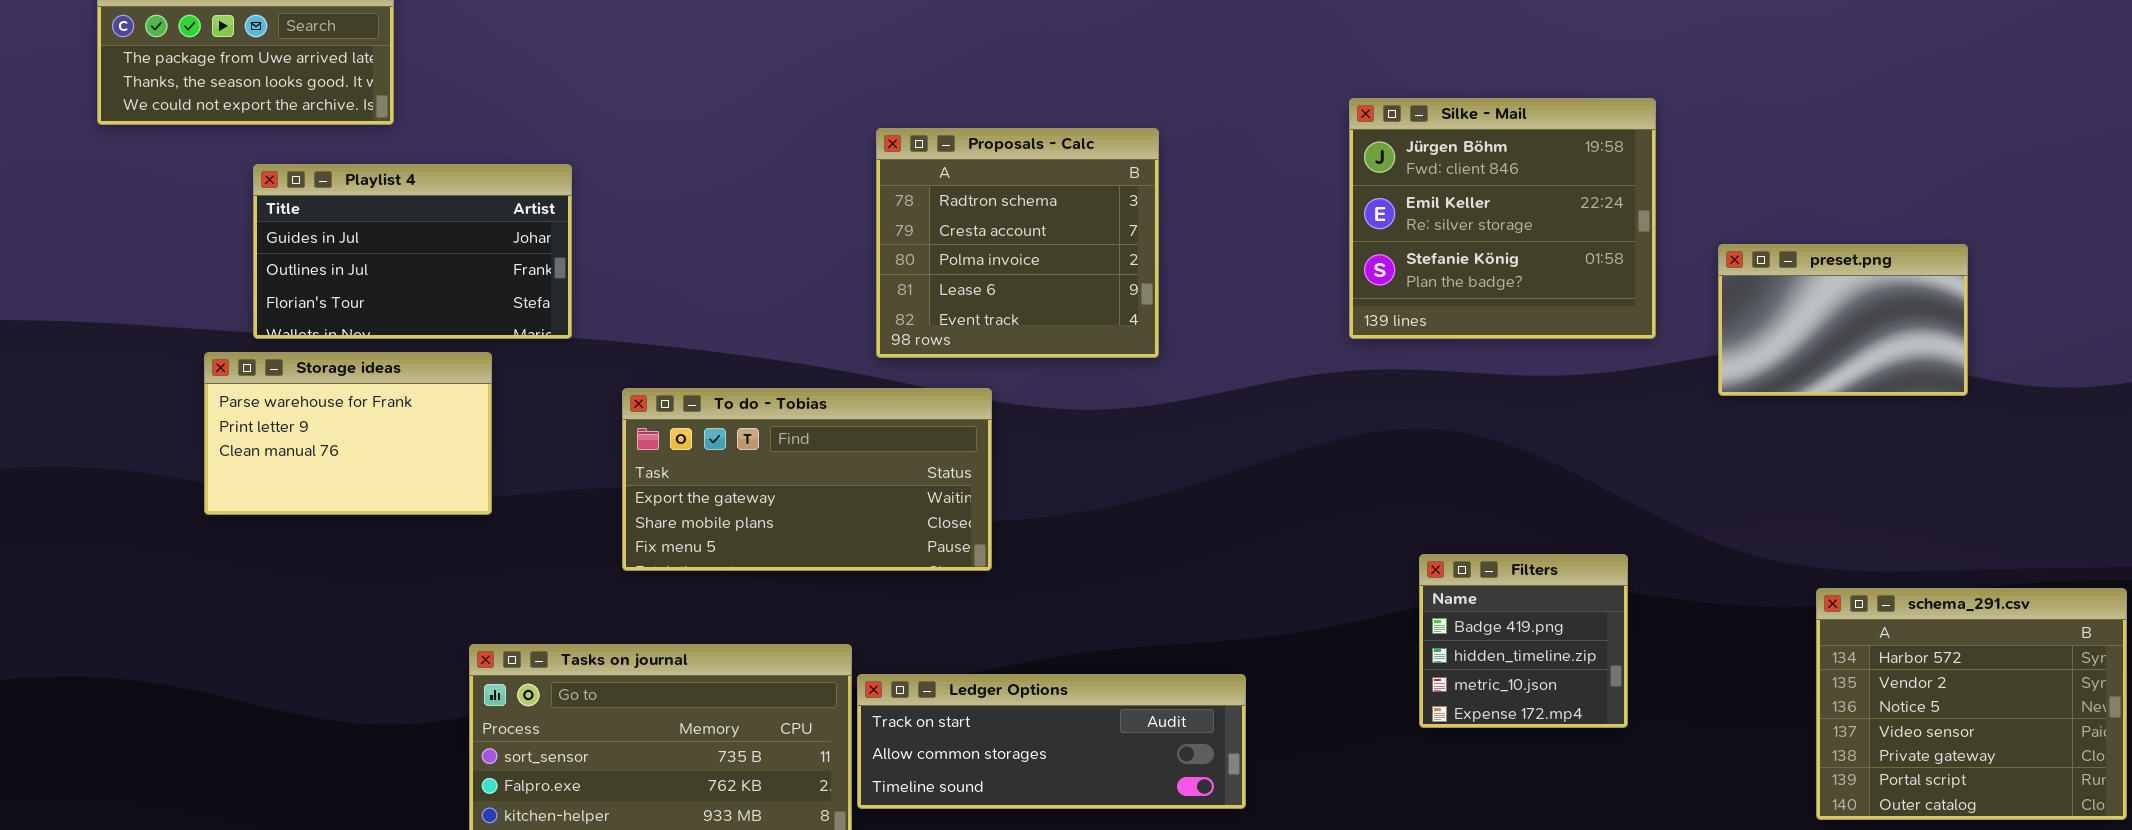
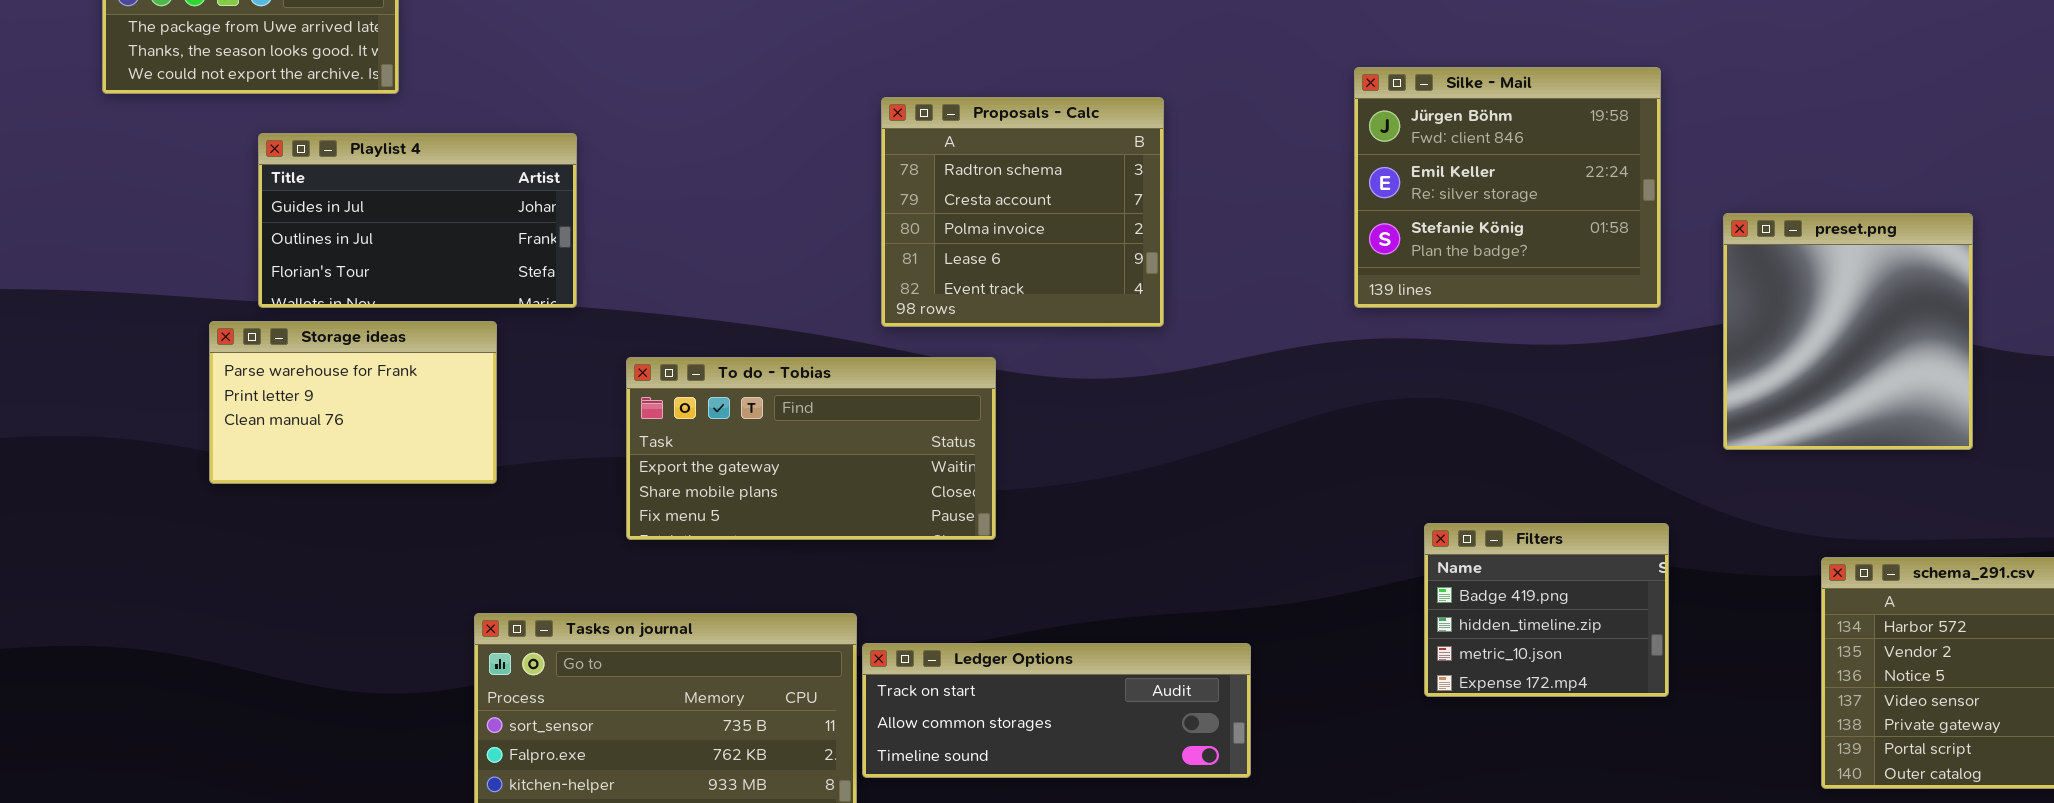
preset.png: [1718,244,1968,396] -> [1723,213,1973,450], resized
Filters: [1419,554,1628,728] -> [1424,523,1669,697], resized

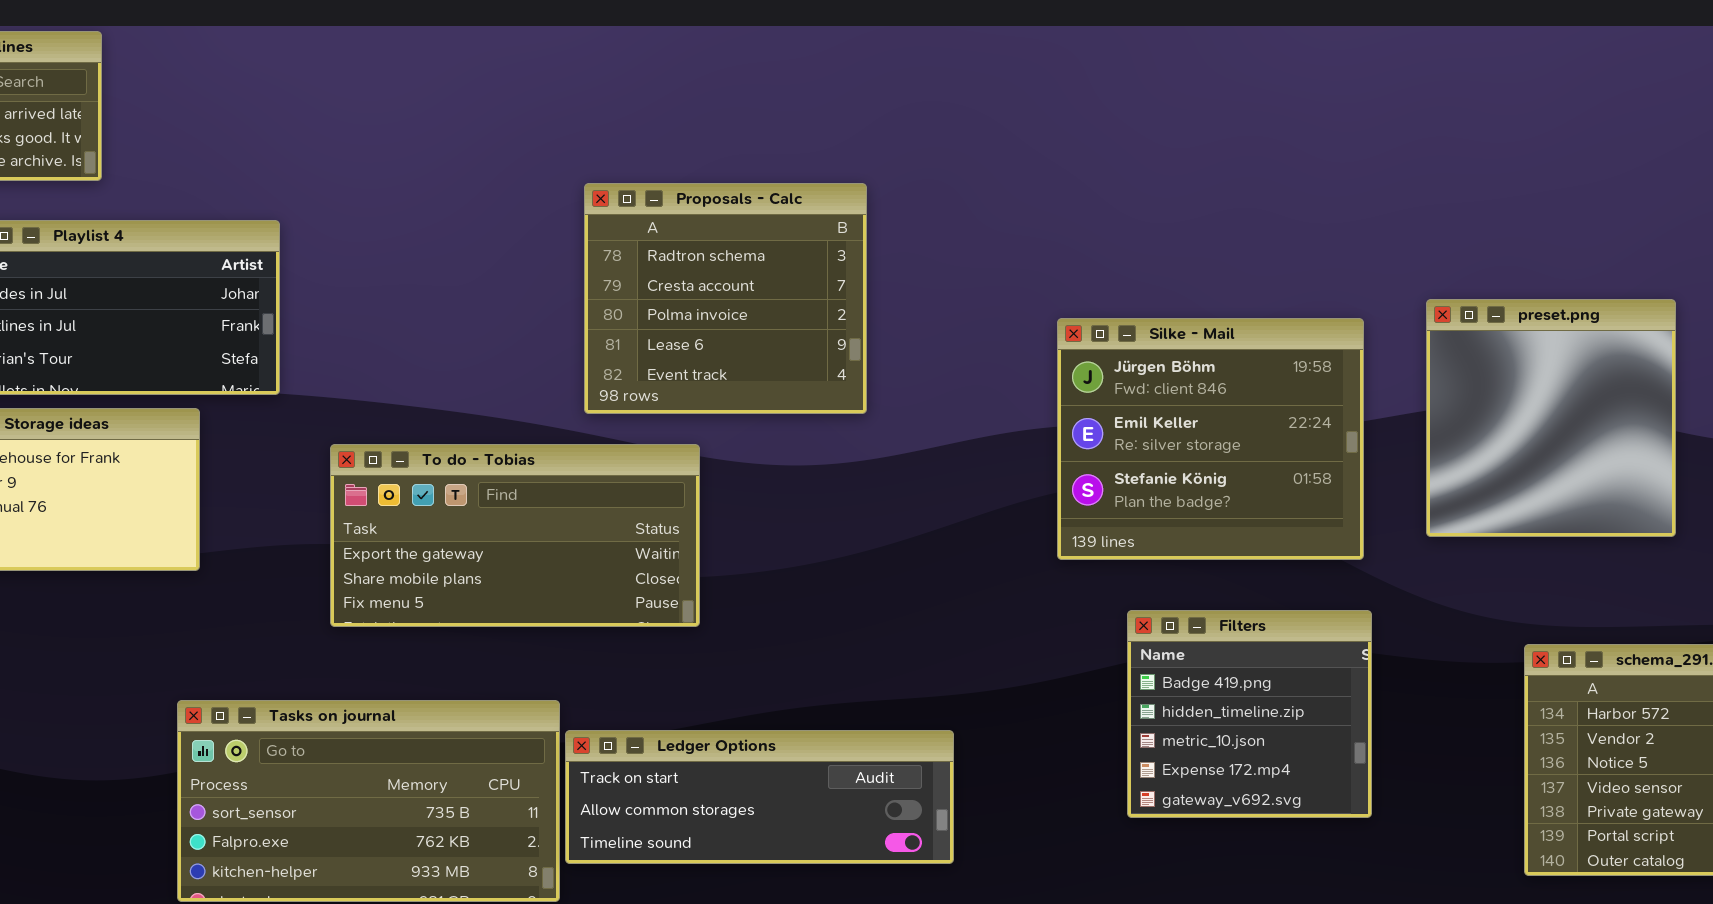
Silke - Mail: [1354,67,1661,308] -> [1057,318,1364,560], moved
Filters: [1424,523,1669,697] -> [1127,610,1372,818], resized

